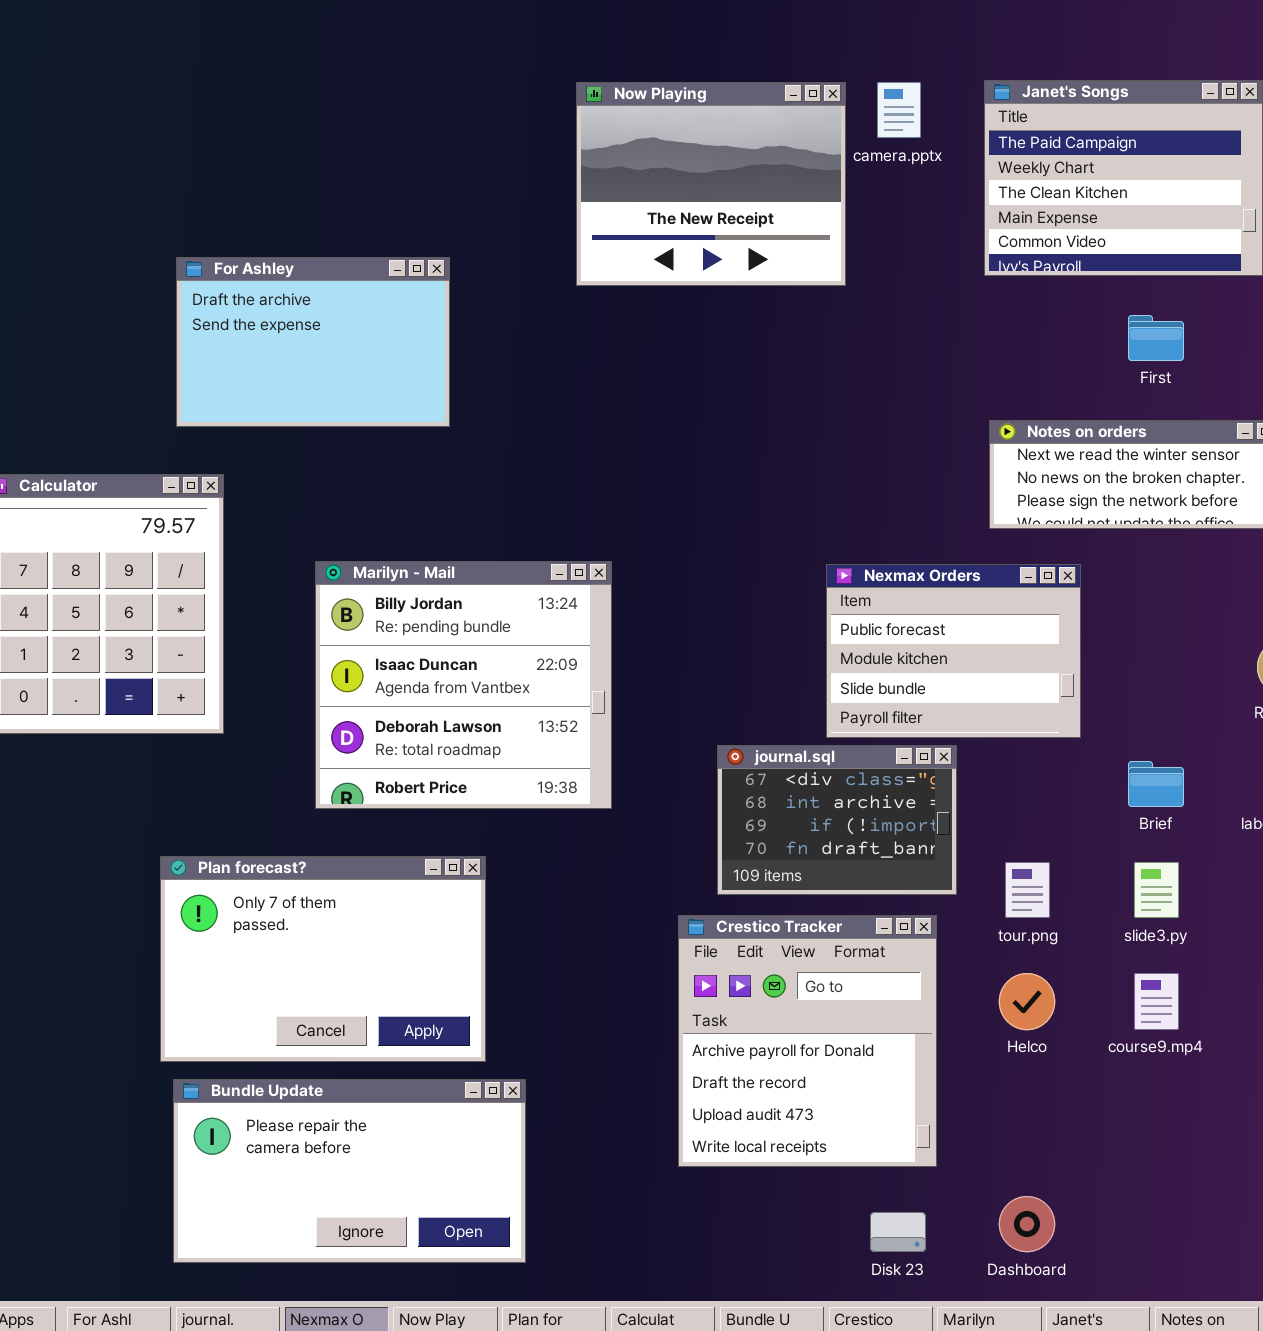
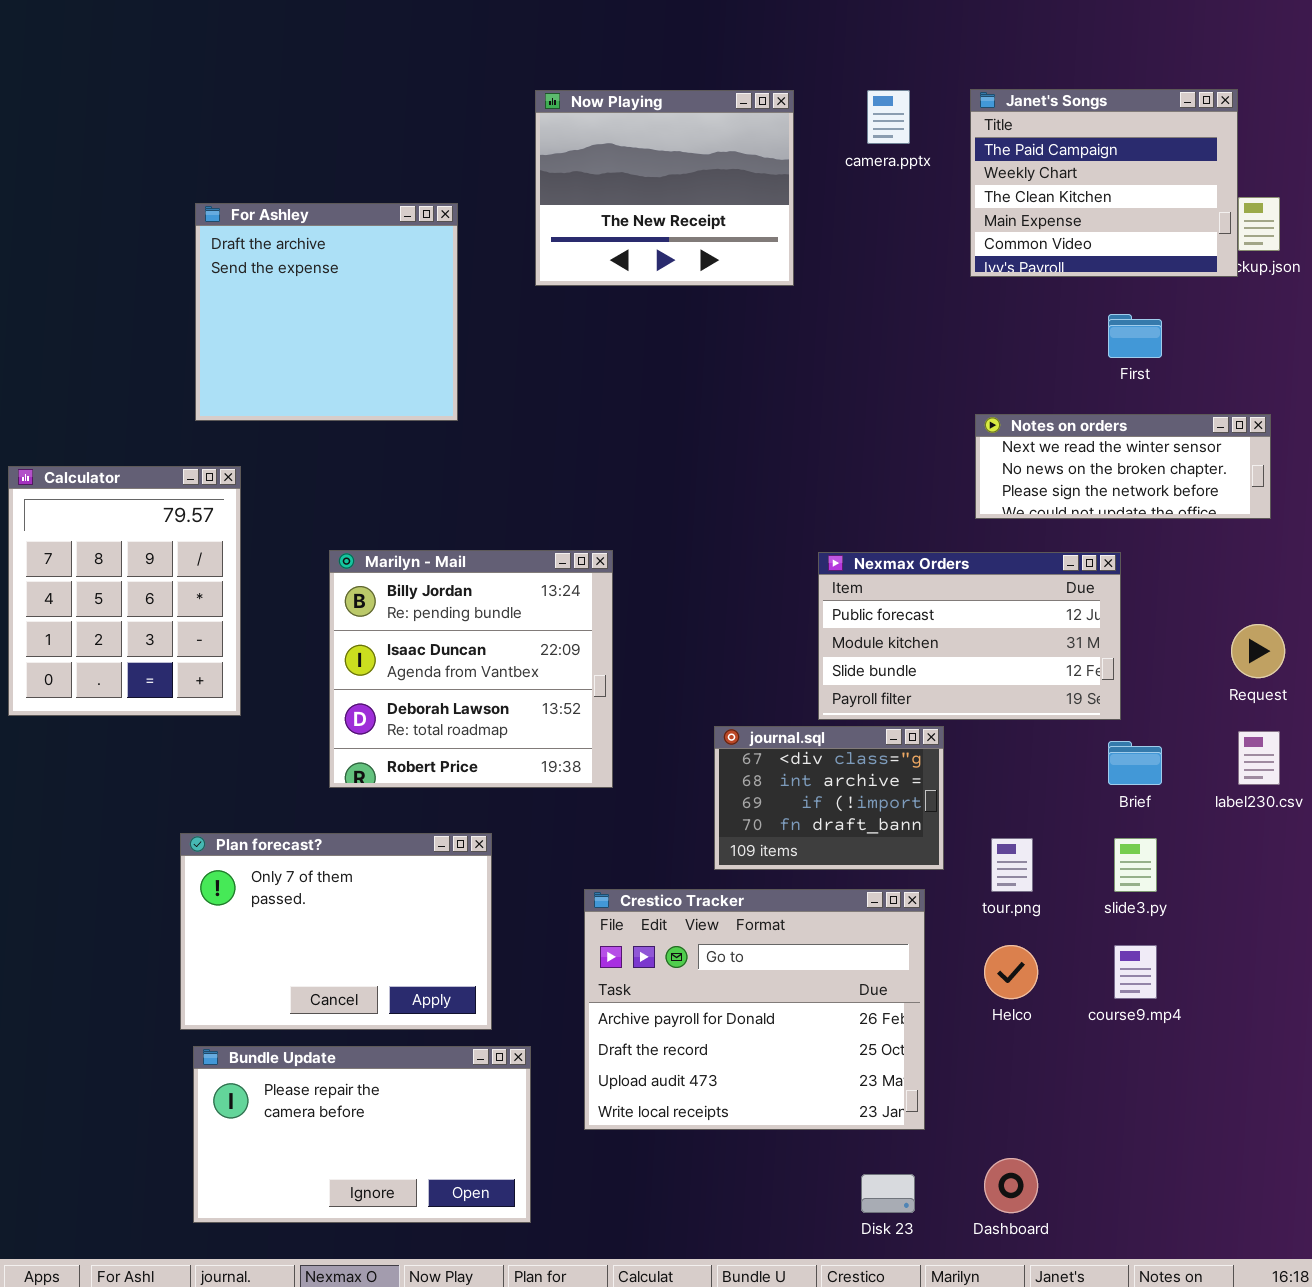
Now Playing: [576,82,846,286] -> [535,90,794,286], moved
For Ashley: [176,257,450,427] -> [195,203,458,421], resized
Nexmax Orders: [826,564,1081,738] -> [818,552,1121,720], resized
Crestico Tracker: [678,915,937,1167] -> [584,889,925,1130], resized

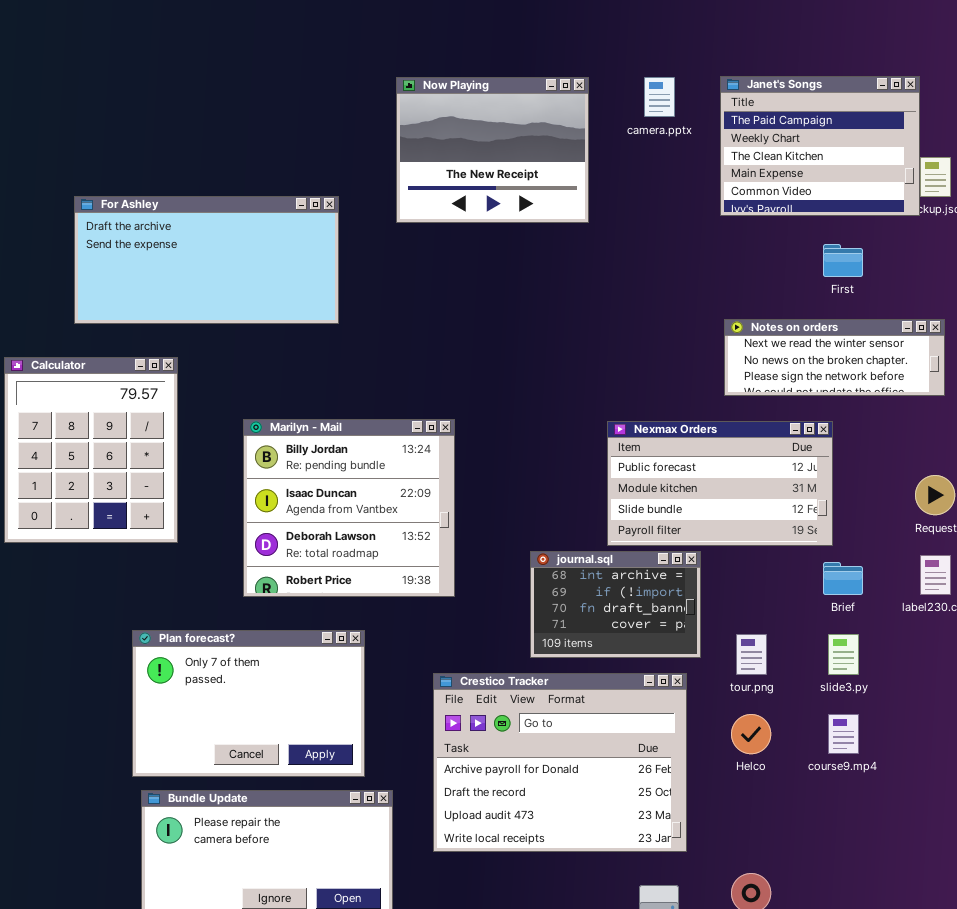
For Ashley: [195,203,458,421] -> [74,196,339,324], resized
journal.sql: [714,726,944,870] -> [530,551,701,658], scrolled down 1 row

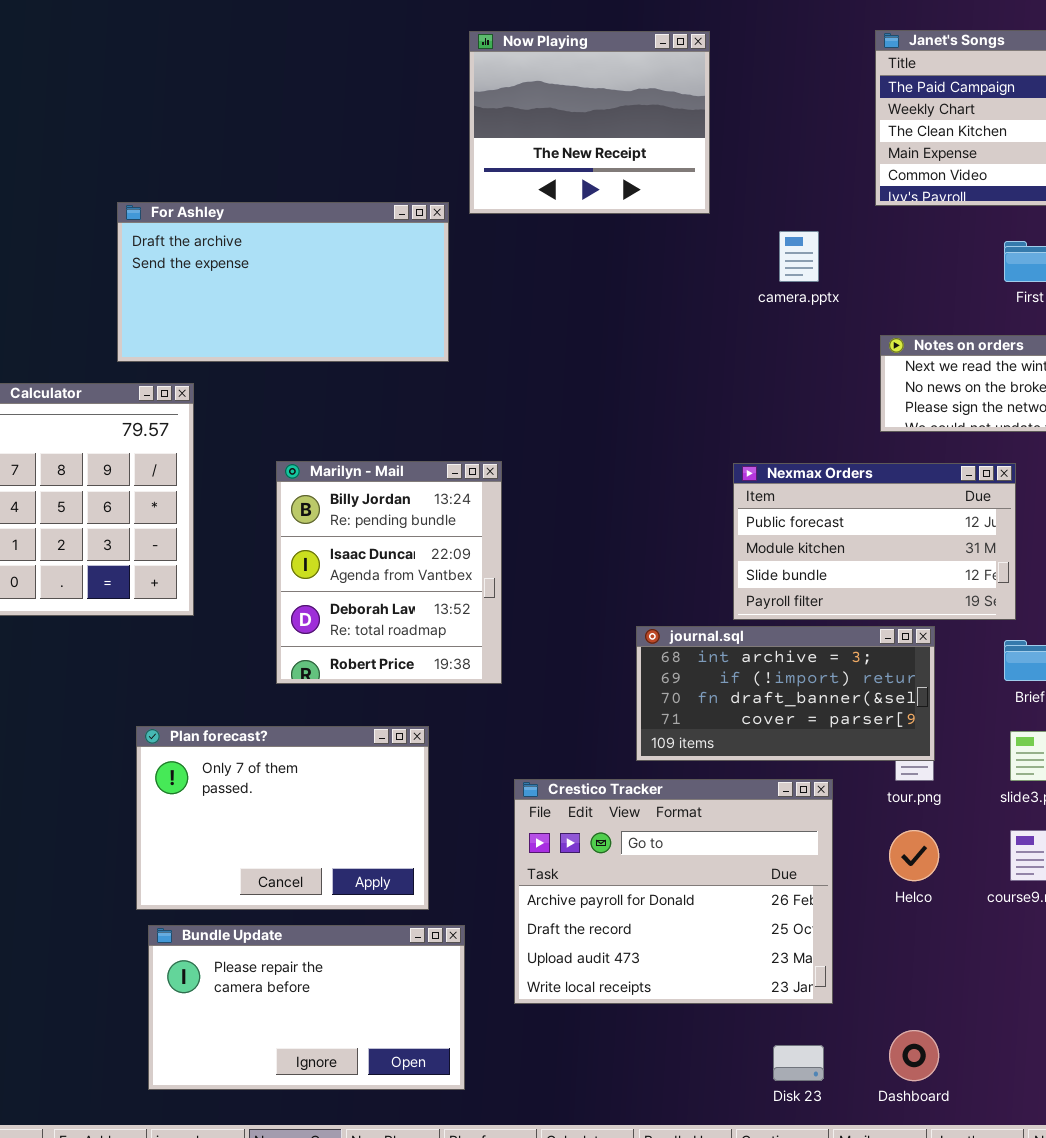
camera.pptx: [644,77,675,117] -> [779,231,819,282], moved
For Ashley: [74,196,339,324] -> [117,202,449,362], moved
Marilyn - Mail: [243,419,455,597] -> [276,461,502,684], resized
journal.sql: [530,551,701,658] -> [636,626,935,761], resized

